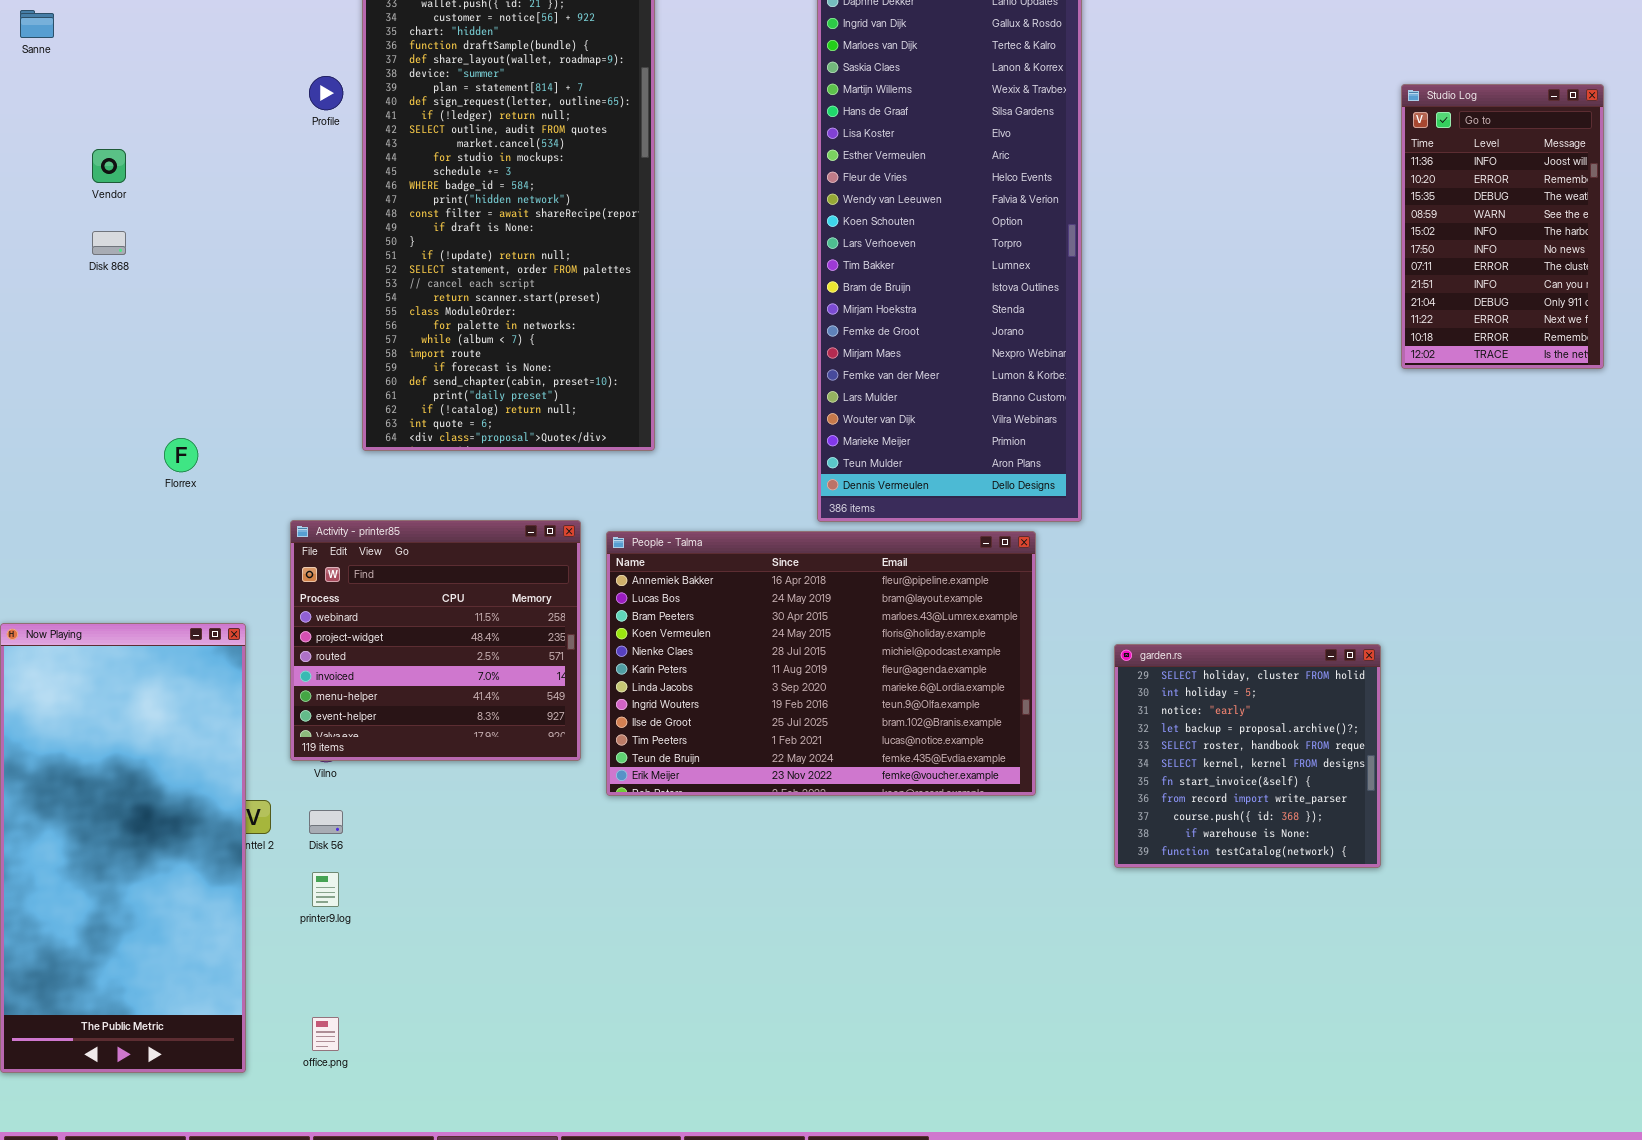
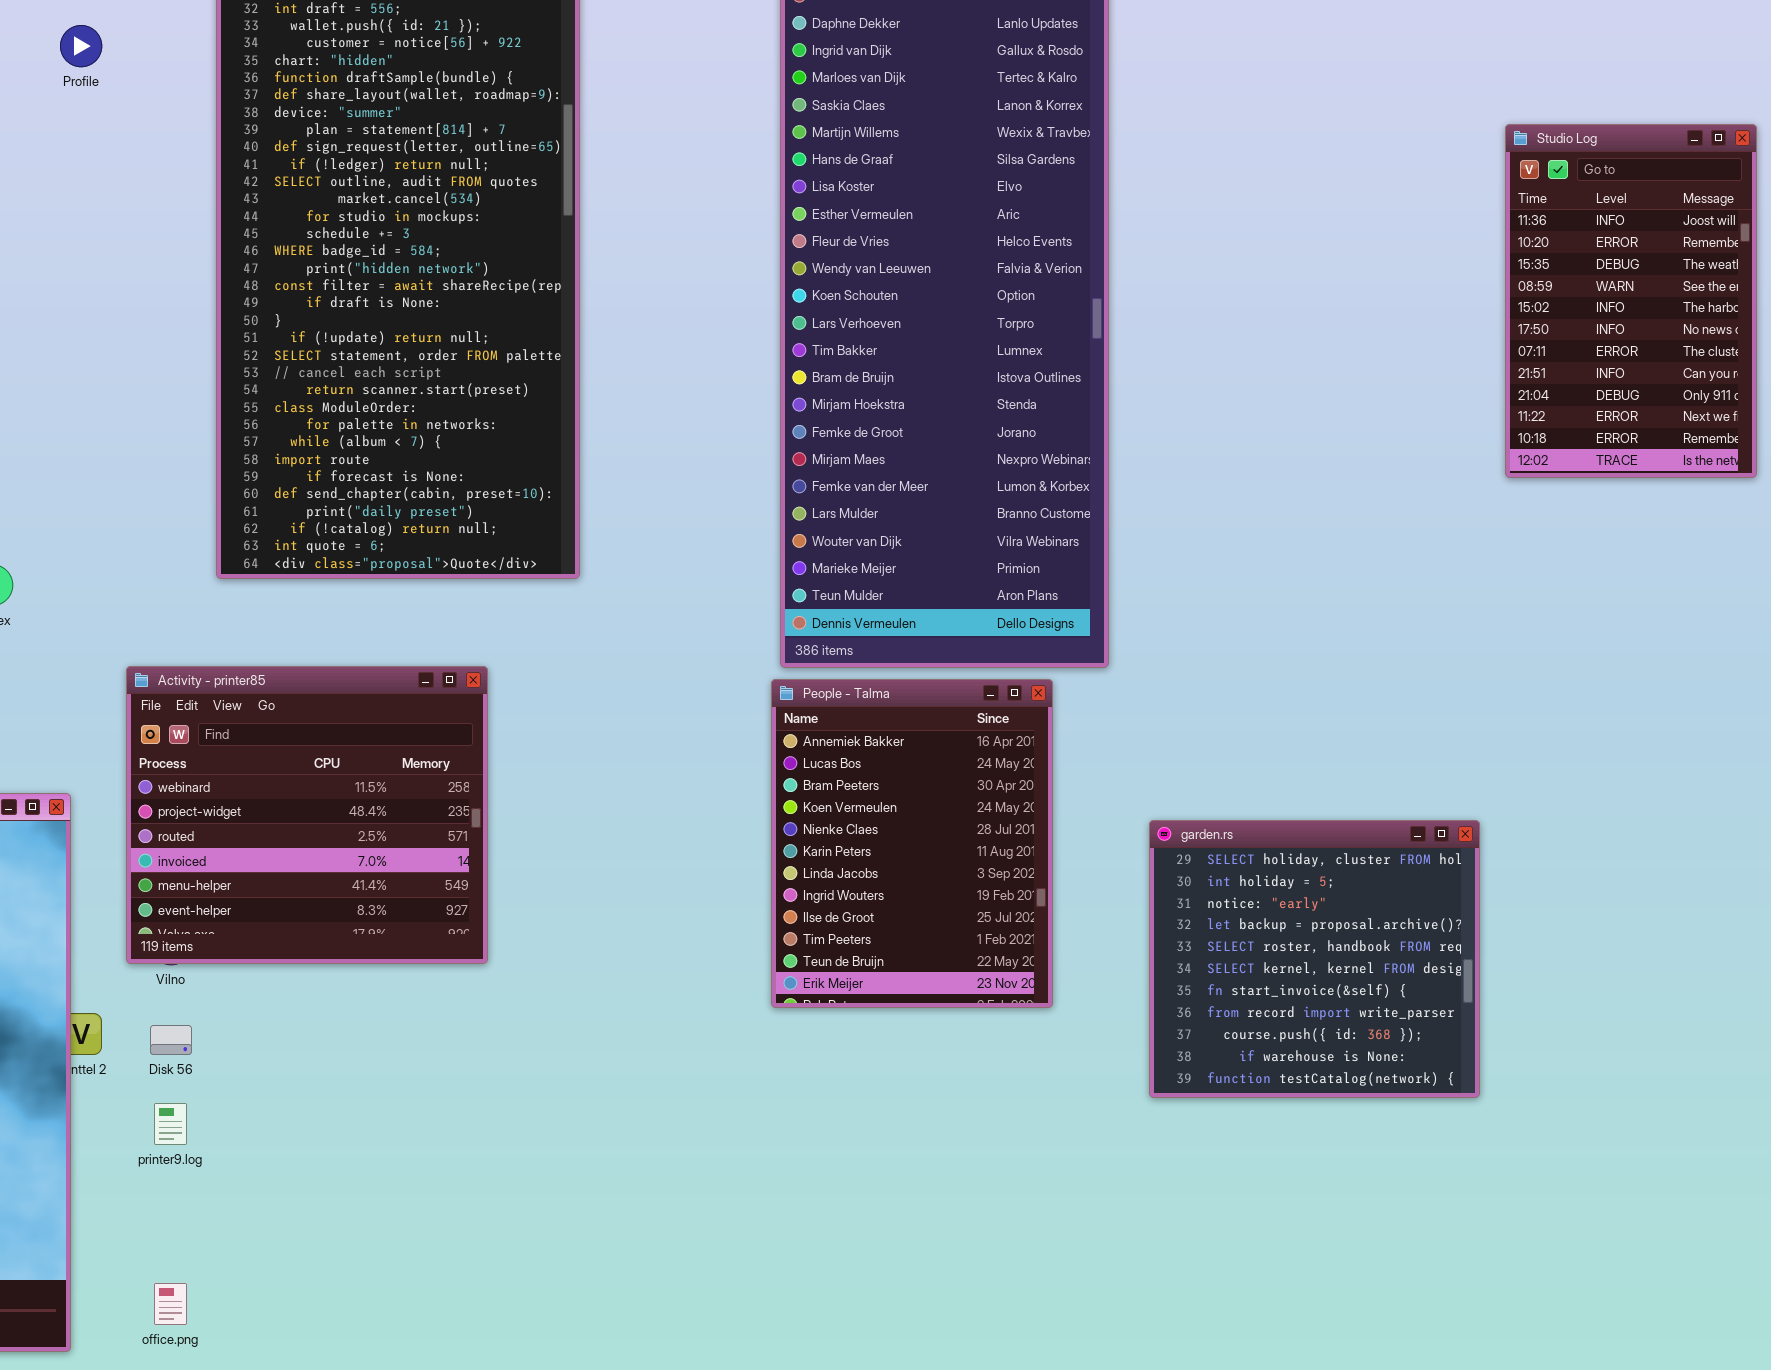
Profile: [309,76,343,110] -> [60,25,102,67], moved
People - Talma: [606,531,1036,796] -> [771,679,1053,1008], resized

